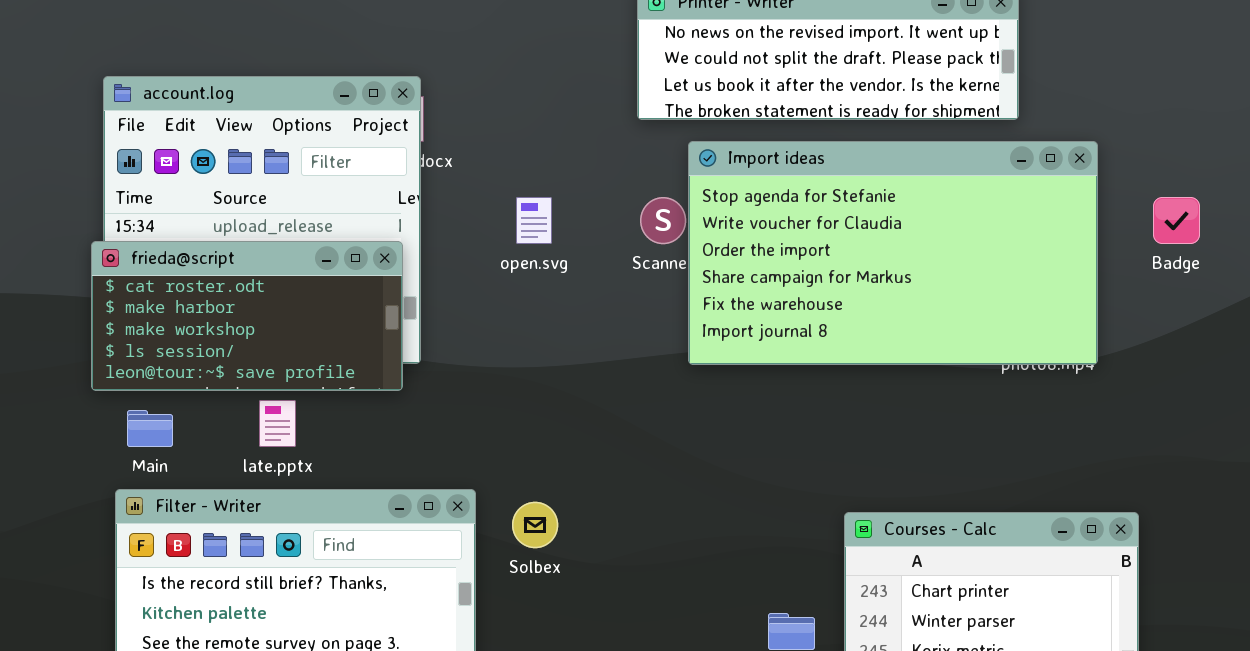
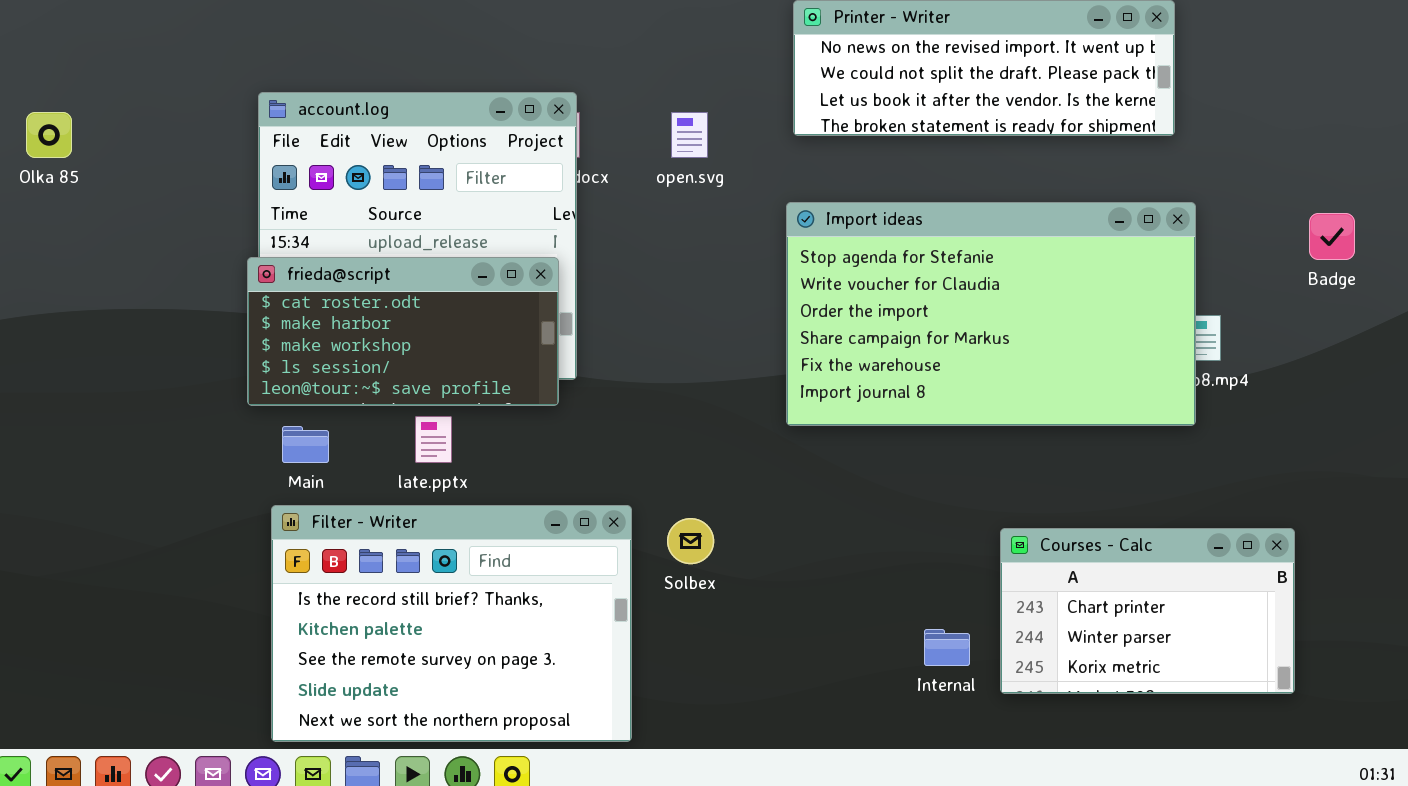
Import ideas: [688,141,1098,365] -> [786,202,1196,426], moved
open.svg: [516,197,552,244] -> [671,112,708,158], moved

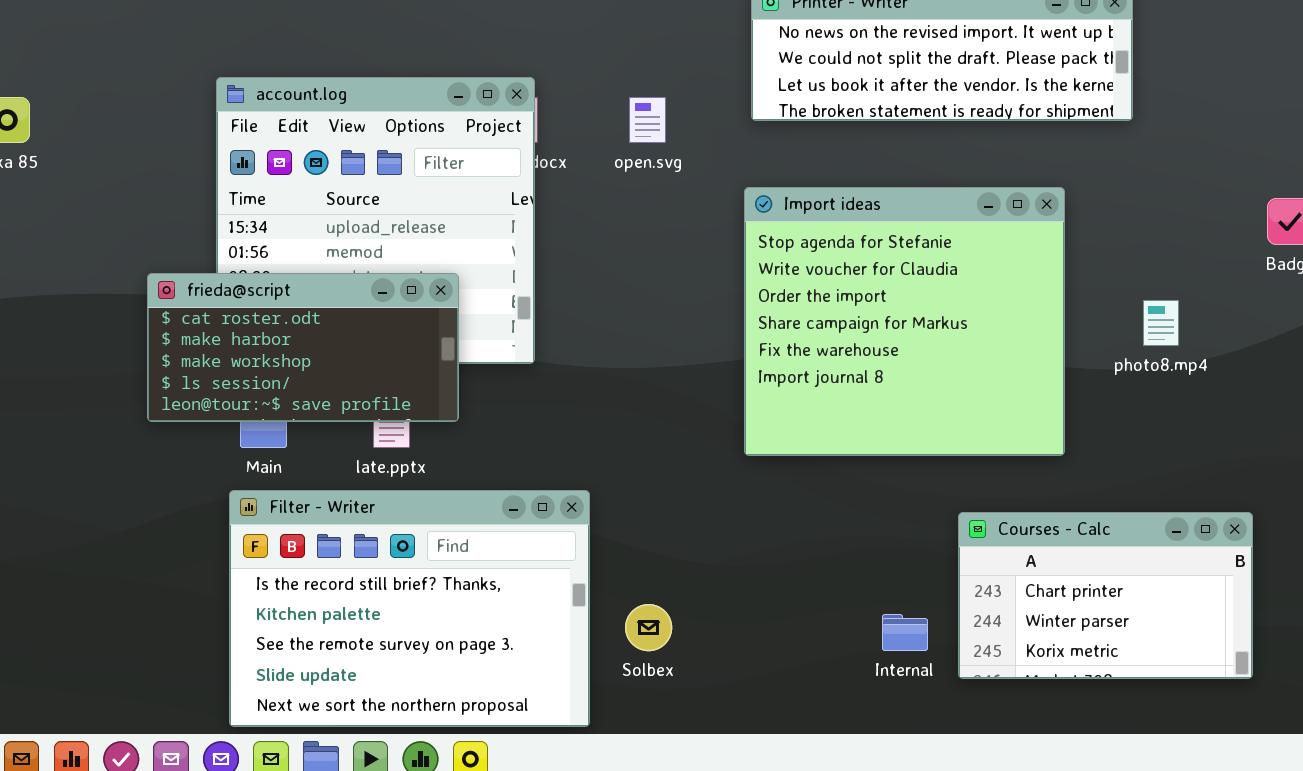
Import ideas: [786,202,1196,426] -> [744,187,1065,456], resized
frieda@script: [247,257,559,406] -> [147,273,459,422], moved
Solbex: [667,518,714,564] -> [625,604,672,651], moved

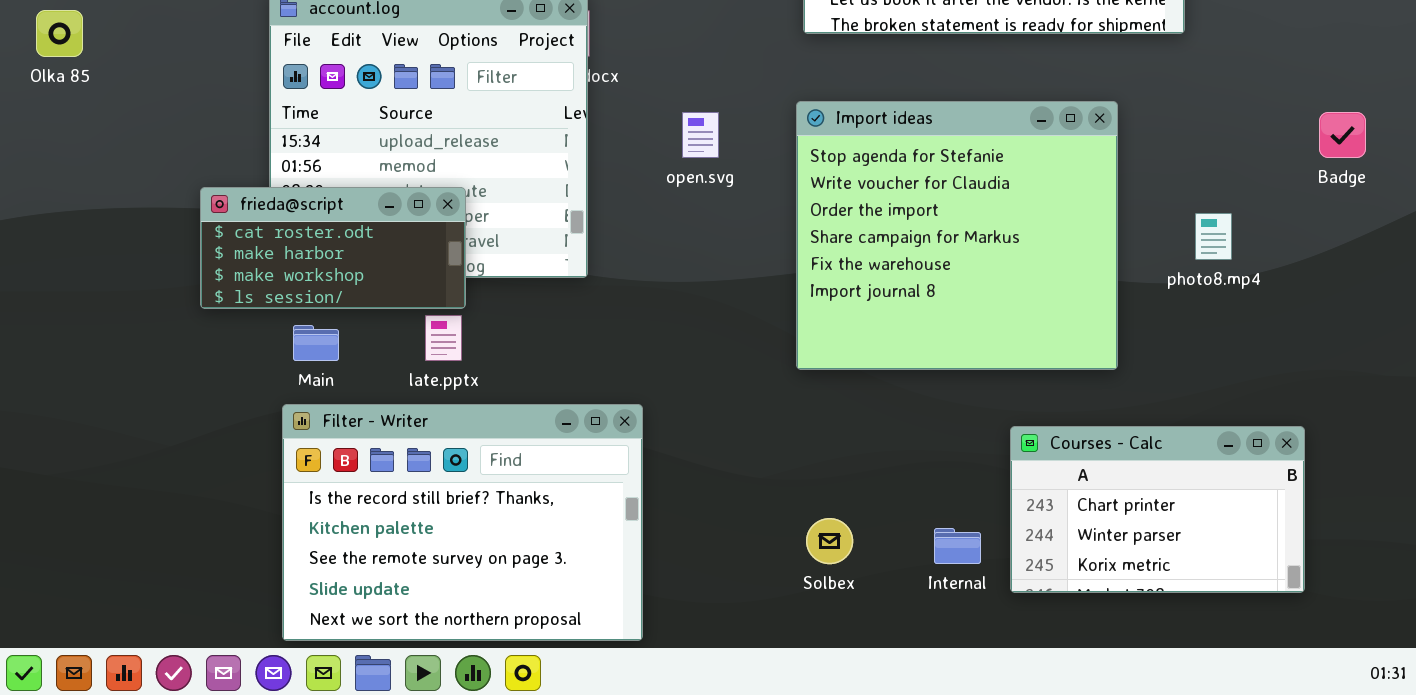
open.svg: [629,97,666,143] -> [682,112,719,158], moved
frieda@script: [147,273,459,422] -> [200,187,466,309], resized
Solbex: [625,604,672,651] -> [806,518,853,564], moved

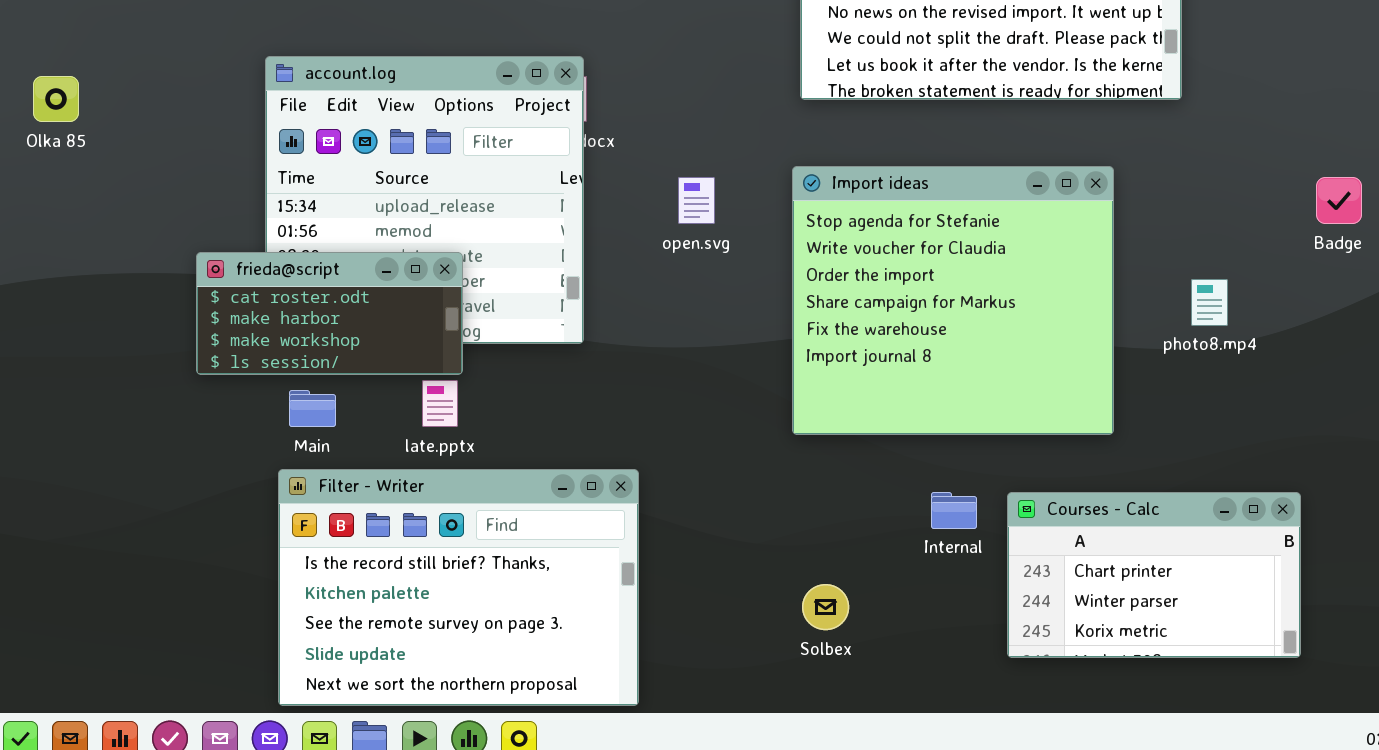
Internal: [934,528,981,564] -> [931,492,977,529], moved

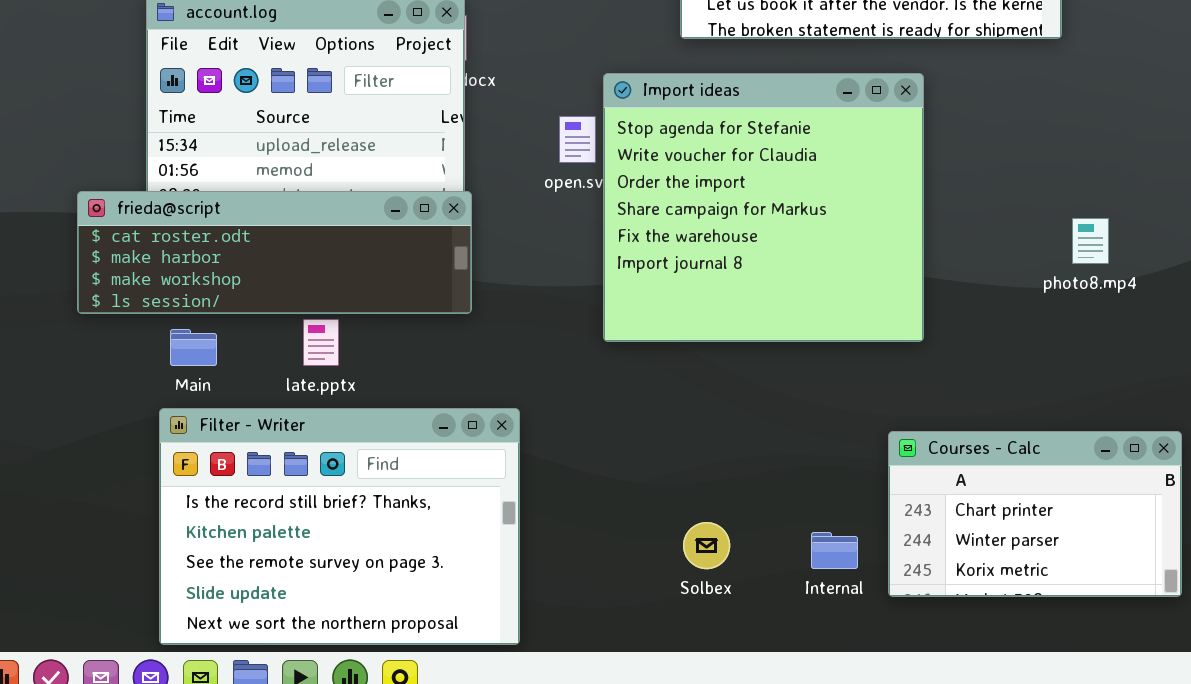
Import ideas: [792,166,1114,435] -> [603,73,924,342], moved
frieda@script: [196,252,463,375] -> [77,191,472,314], resized
Internal: [931,492,977,529] -> [811,532,858,569], moved

